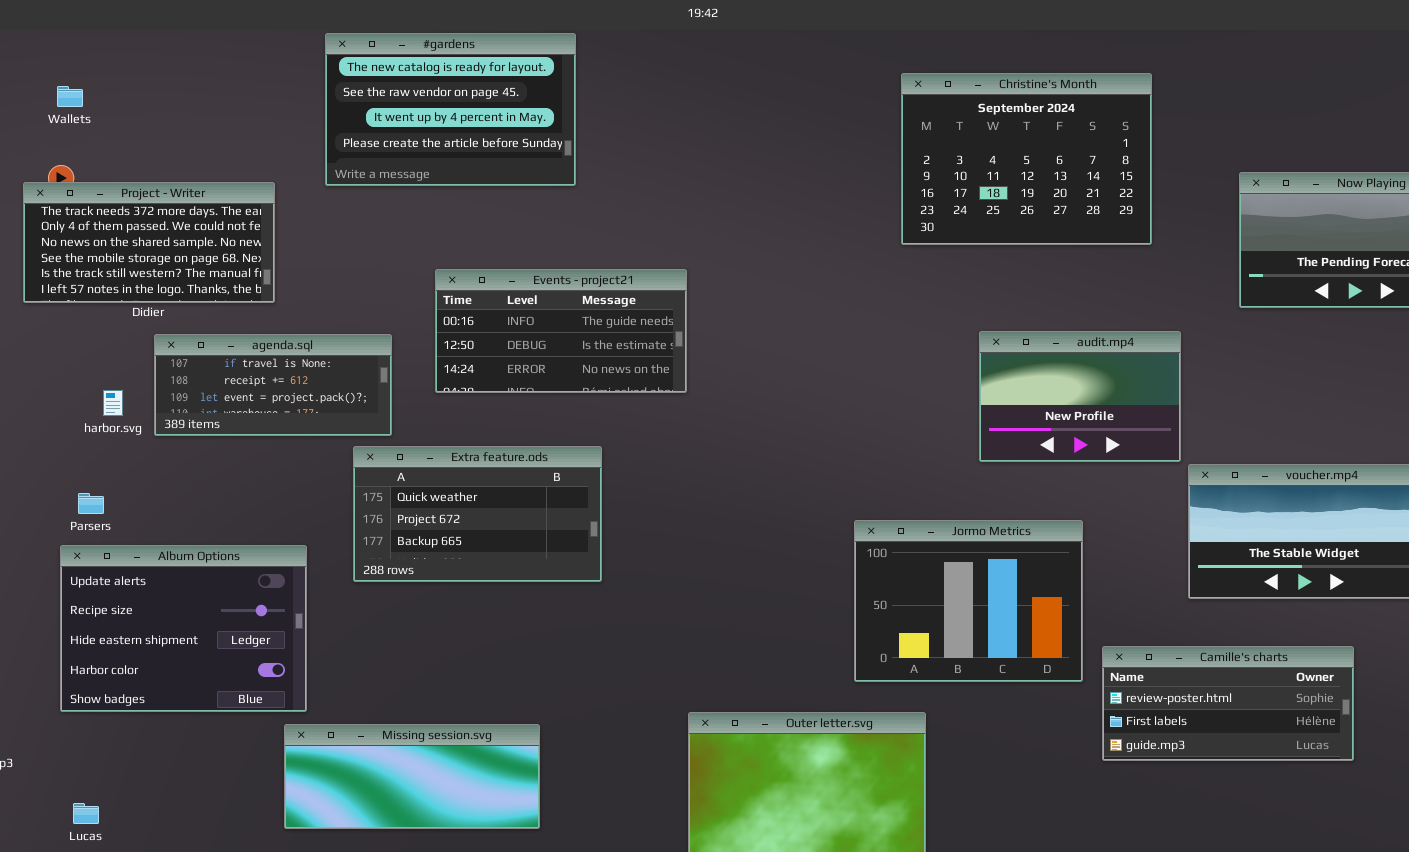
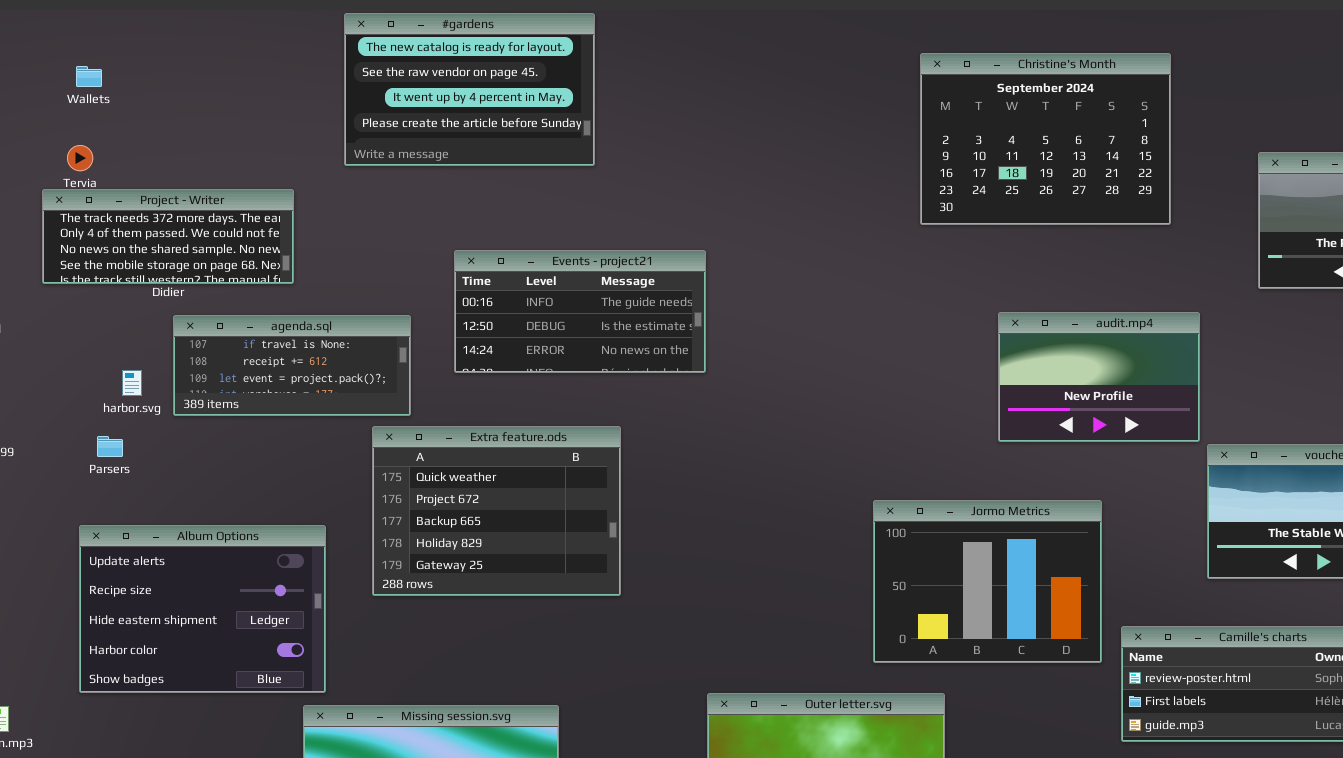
Project - Writer: [23,182,275,303] -> [42,189,294,284], resized
Extra feature.ods: [353,446,602,582] -> [372,426,621,596], resized
Parsers: [78,493,104,514] -> [97,436,123,457], moved

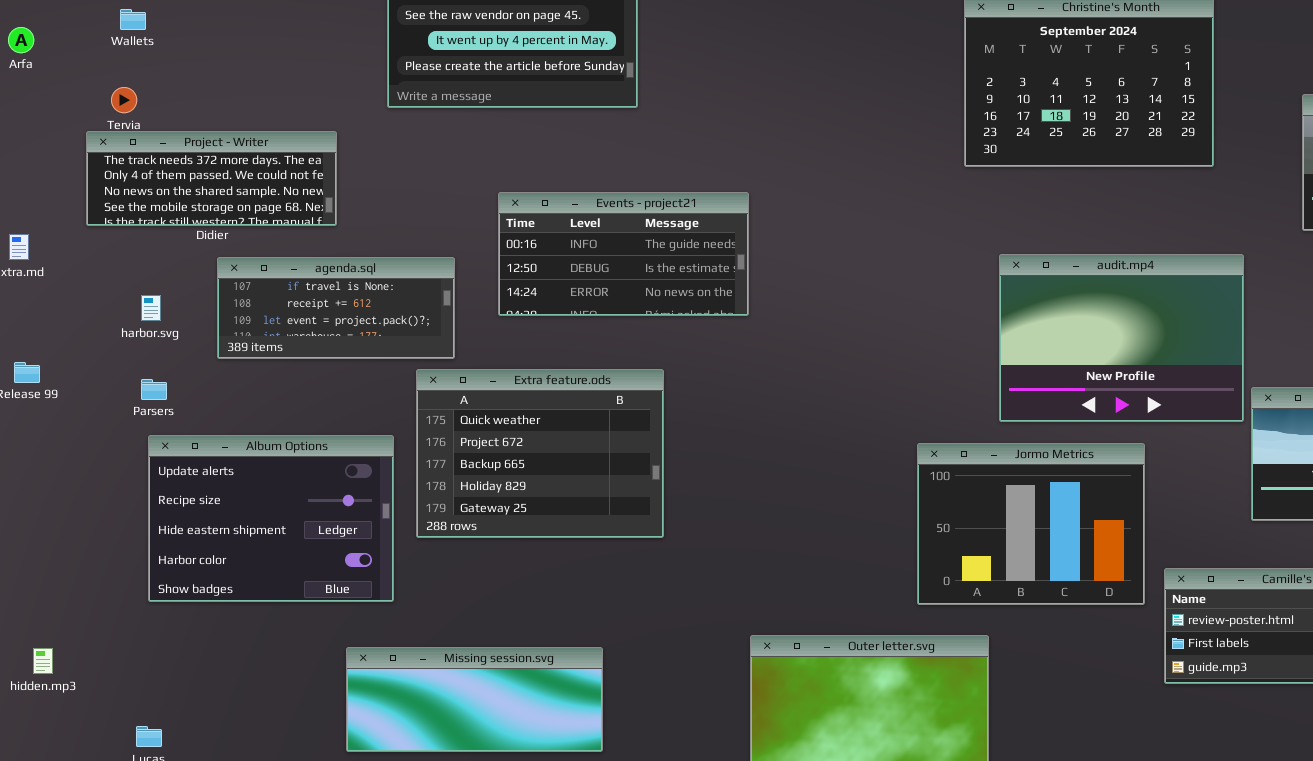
audit.mp4: [998,312,1200,442] -> [999,254,1244,422], resized
harbor.svg: [122,370,142,396] -> [141,295,161,321], moved
Album Options: [79,525,326,693] -> [148,435,394,602], moved

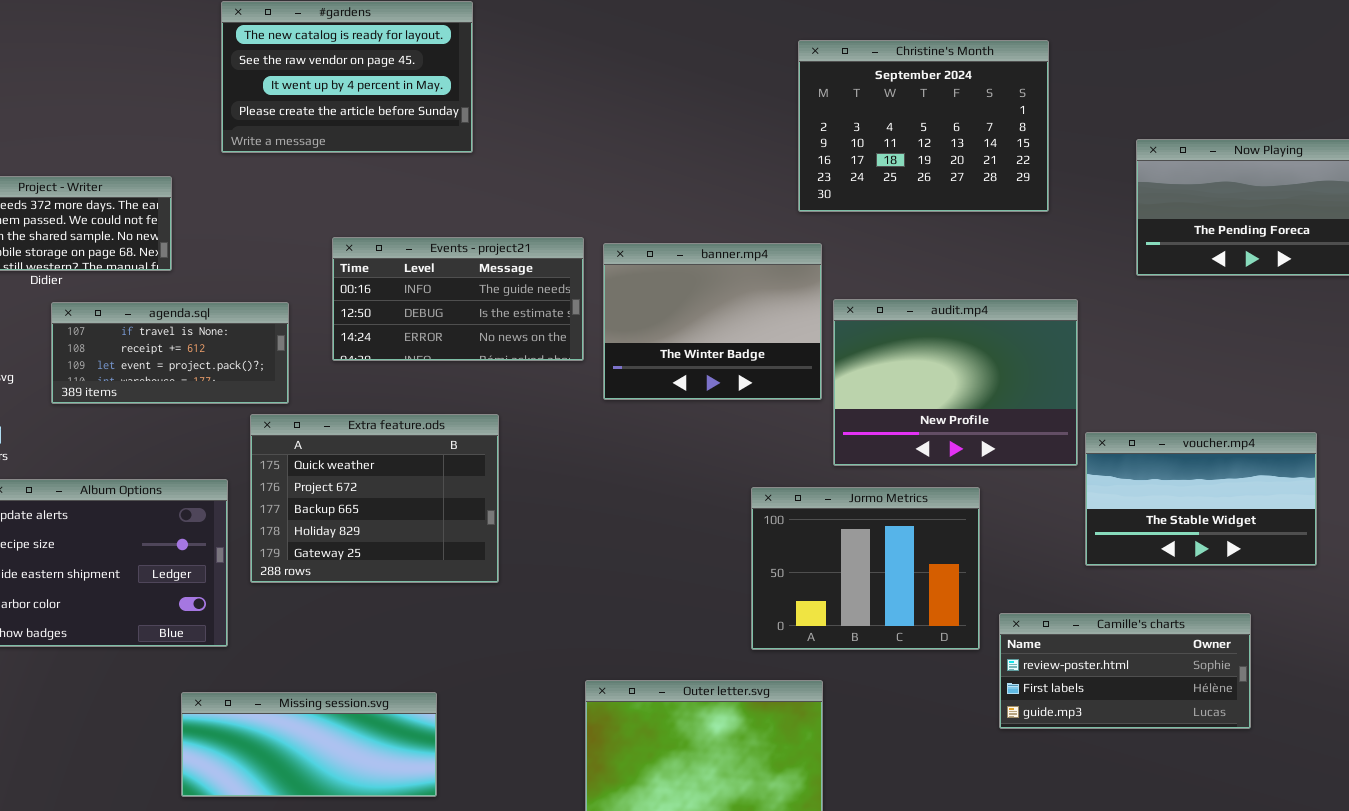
banner.mp4: none -> [603,243,822,400], opened

